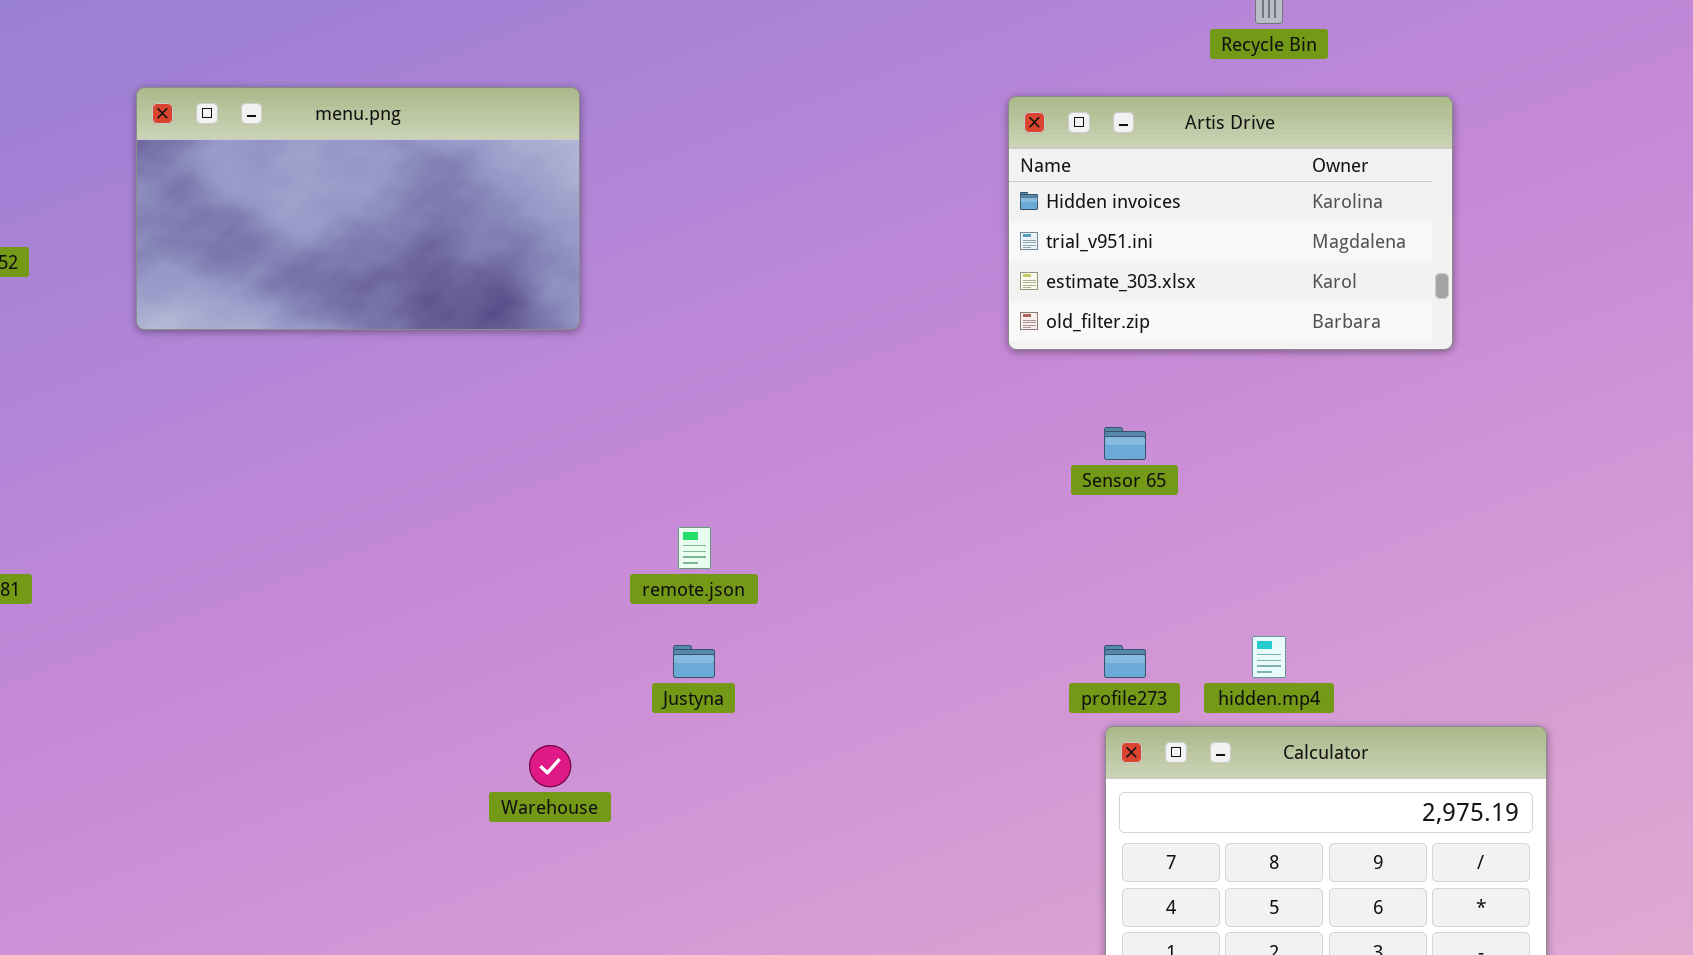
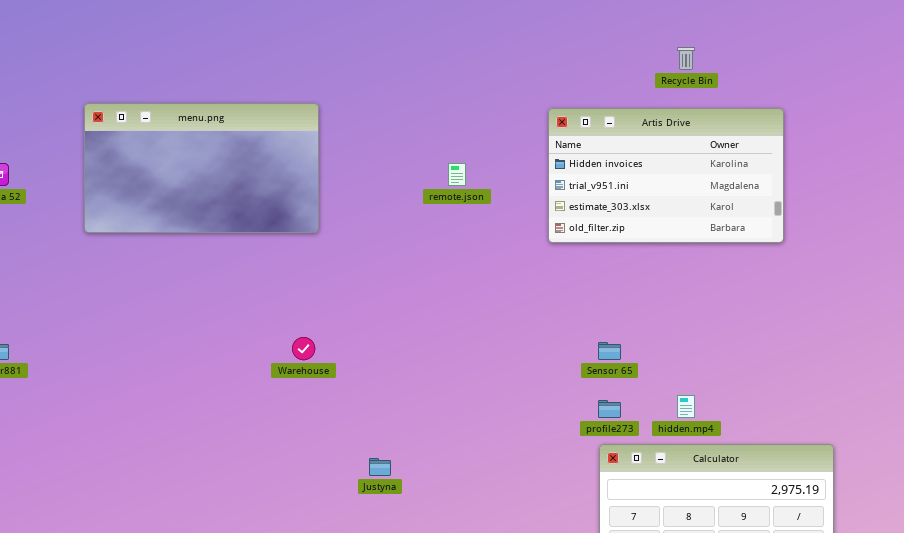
Sensor 65: [1104,427,1146,460] -> [598,342,621,360], moved
remote.json: [678,527,711,569] -> [448,163,466,186], moved
Justyna: [673,645,715,678] -> [369,458,391,476], moved
Warehouse: [529,745,571,787] -> [292,337,315,360], moved

